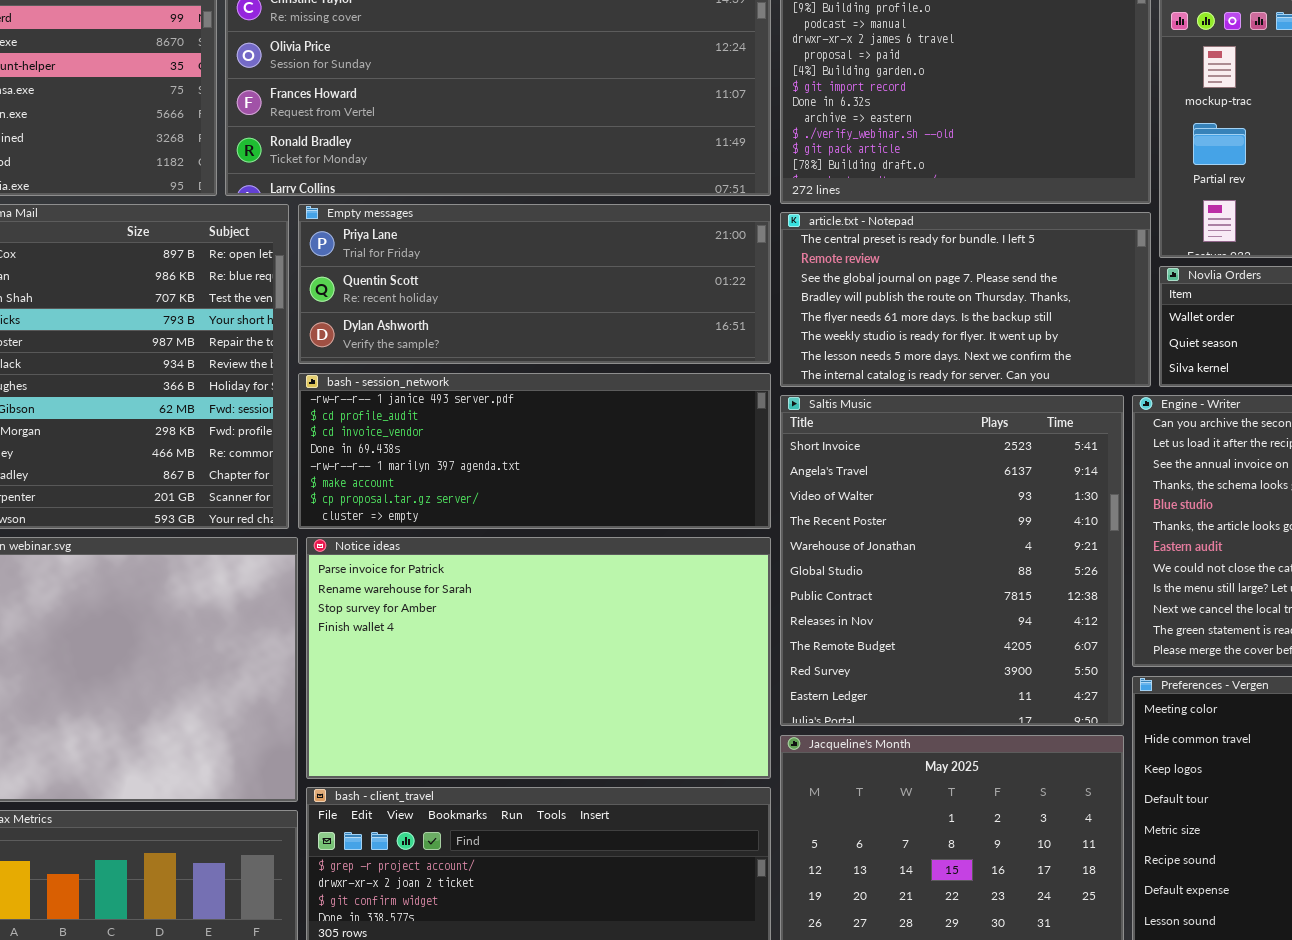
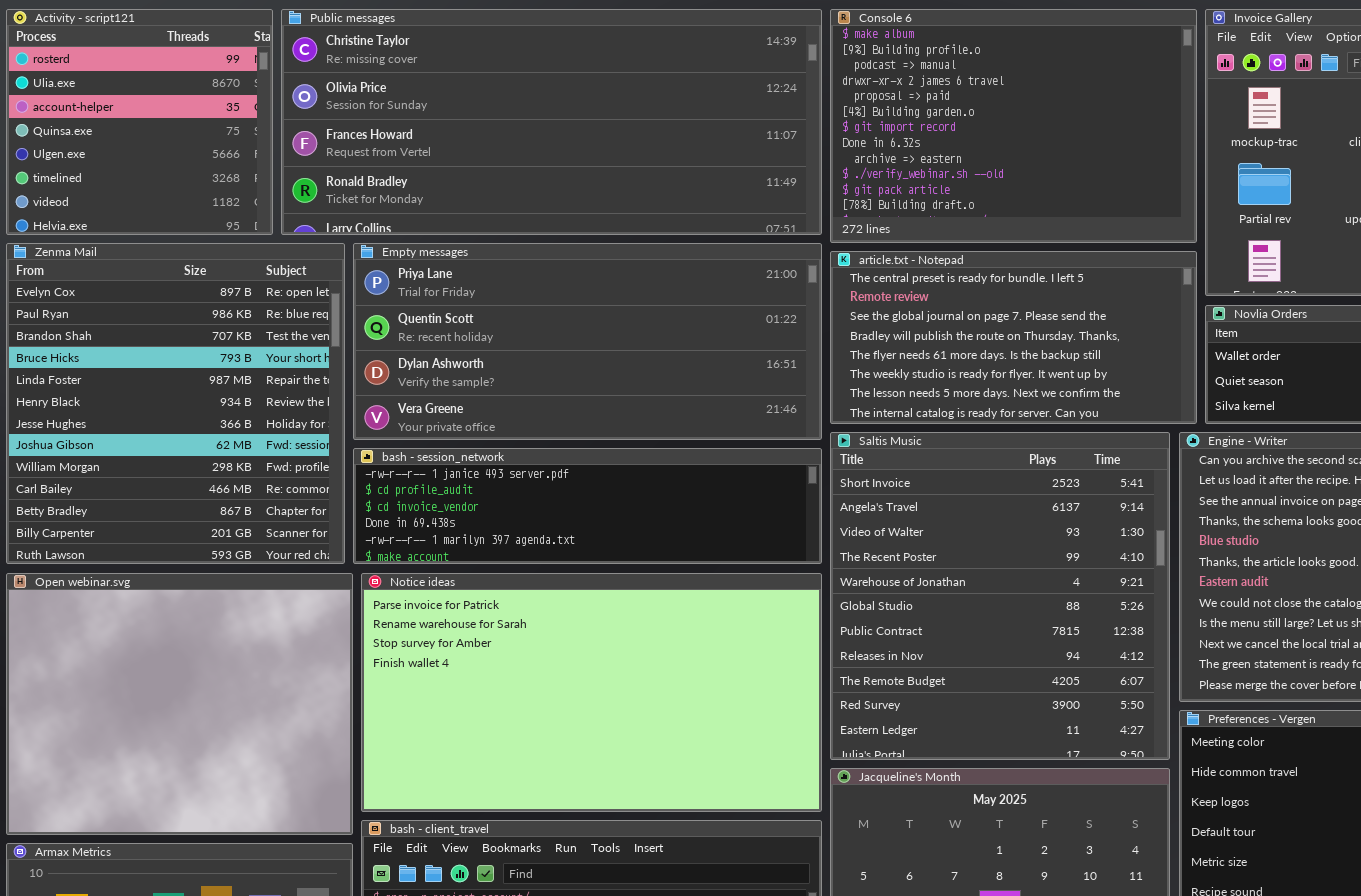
Empty messages: [298,204,771,364] -> [353,243,822,440], resized
bash - session_network: [298,373,771,529] -> [353,448,822,564], resized

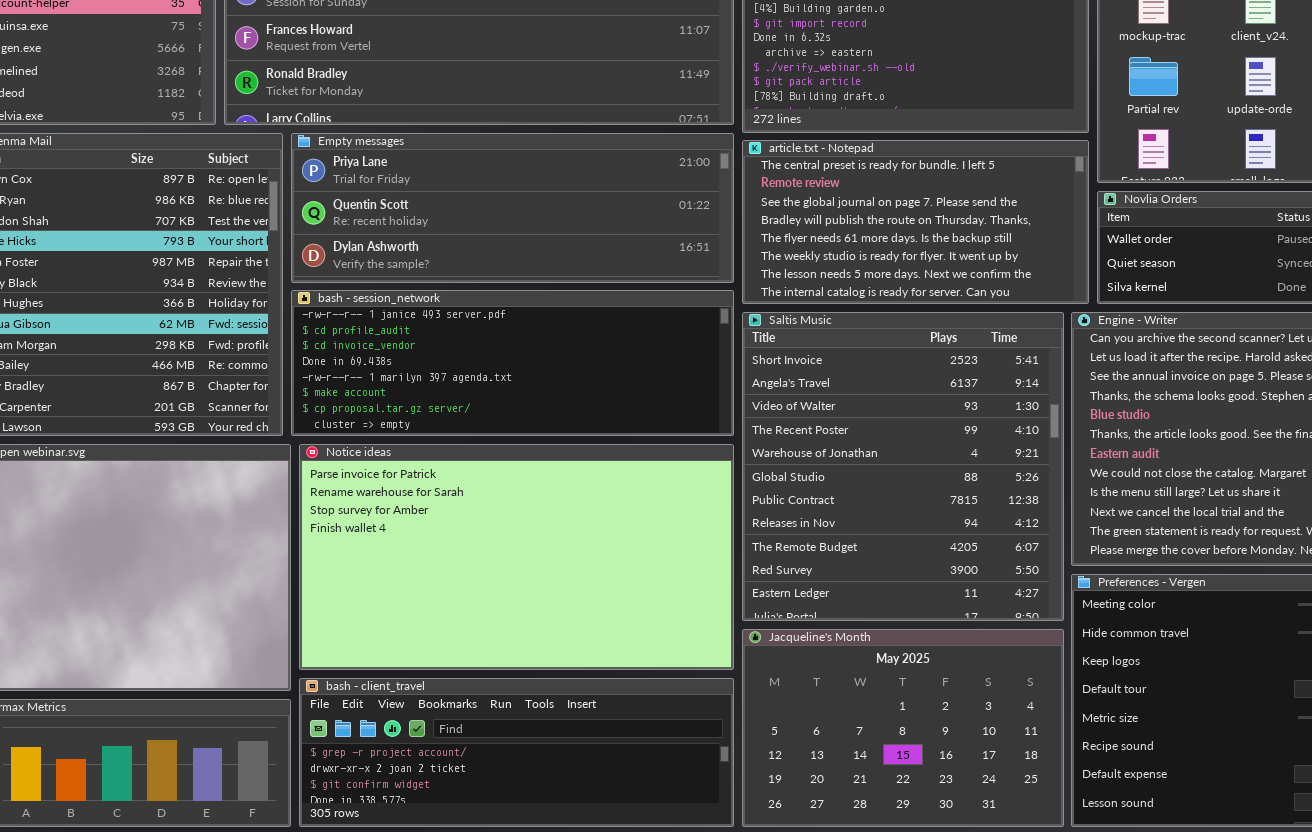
Empty messages: [353,243,822,440] -> [291,133,734,283], resized
bash - session_network: [353,448,822,564] -> [291,290,734,436], resized

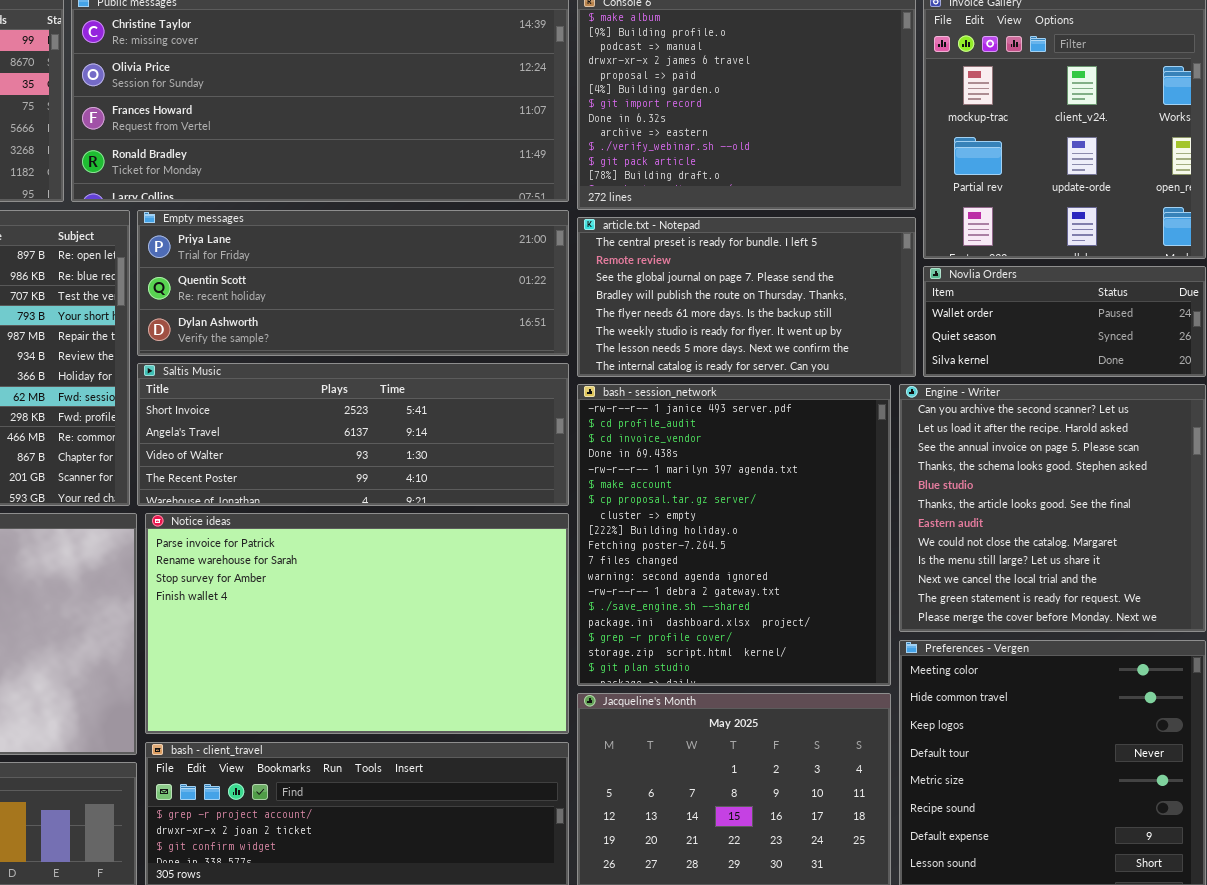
bash - session_network: [291,290,734,436] -> [577,384,891,686], moved, resized
Saltis Music: [742,312,1064,621] -> [137,363,569,506], moved, resized

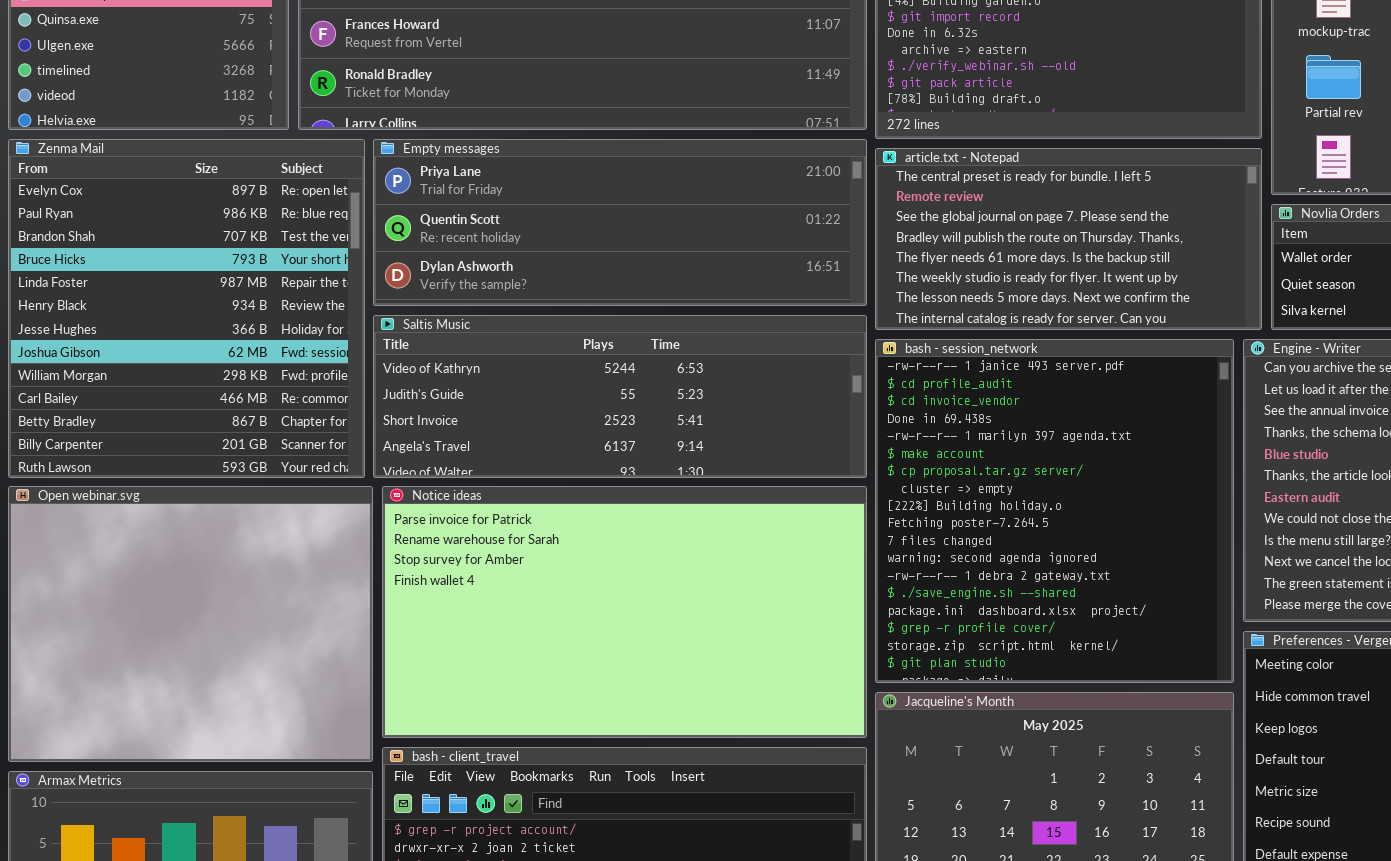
Saltis Music: [137,363,569,506] -> [373,315,867,478], scrolled up 2 rows

